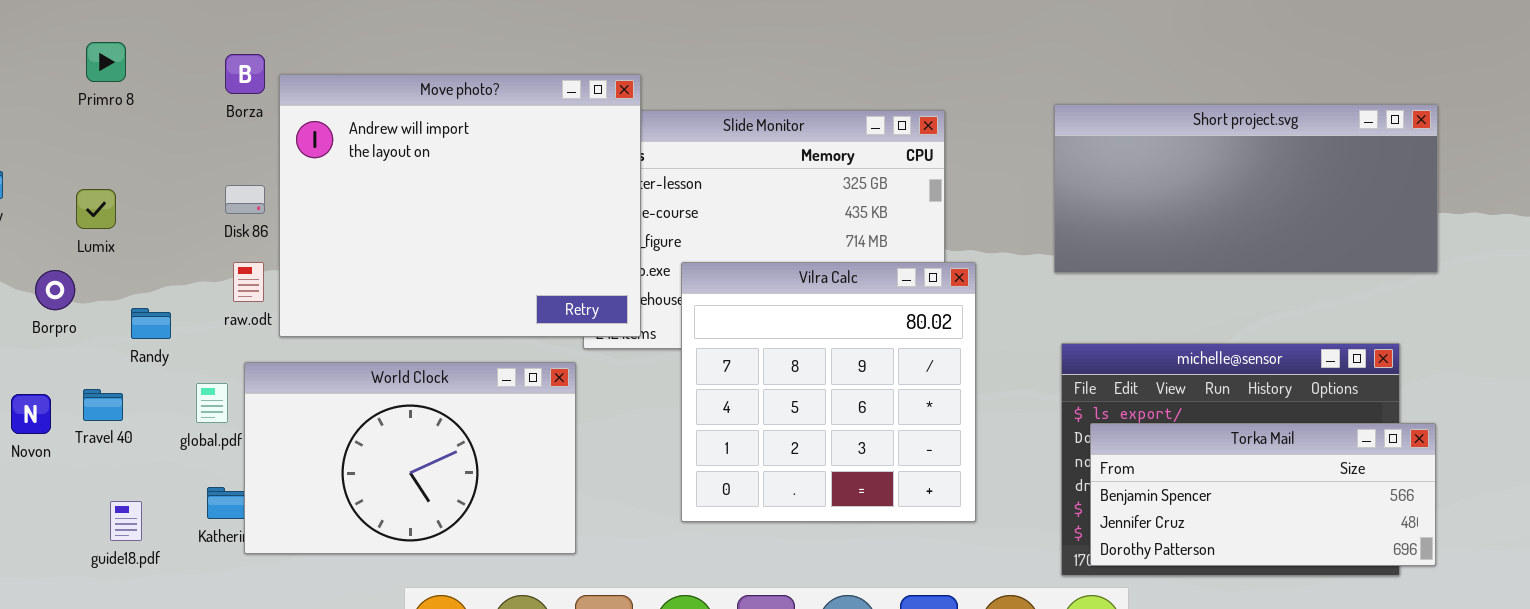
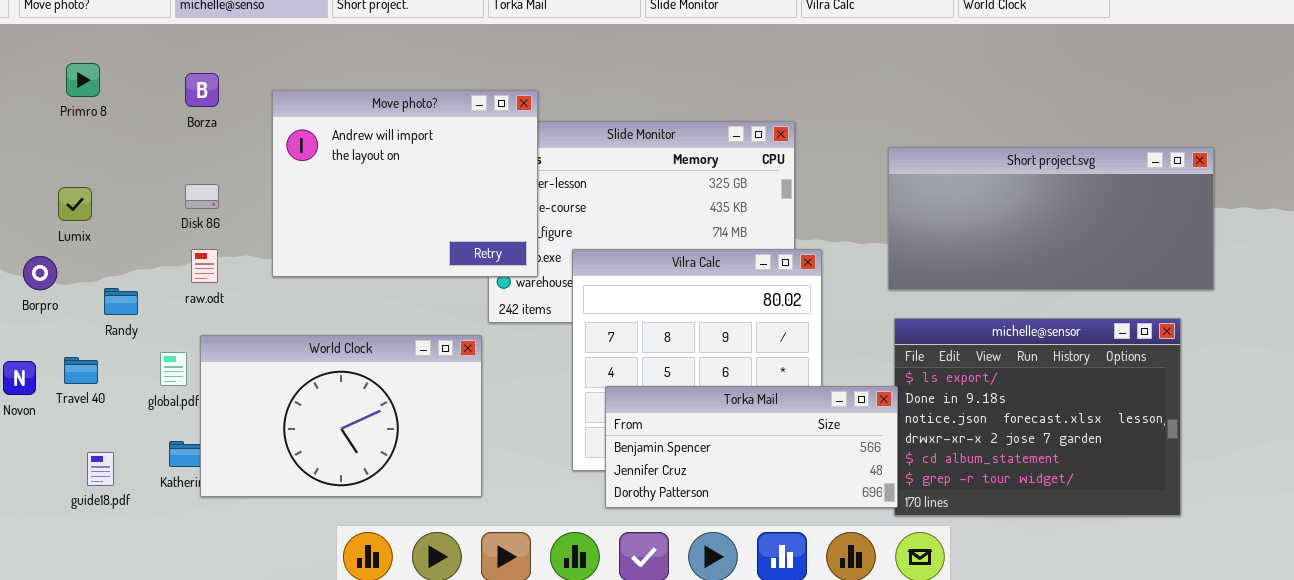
Move photo?: [279,74,641,337] -> [272,90,538,277], resized
Short project.svg: [1054,104,1438,273] -> [888,147,1214,290], moved
Torka Mail: [1090,423,1436,566] -> [605,386,898,508], moved

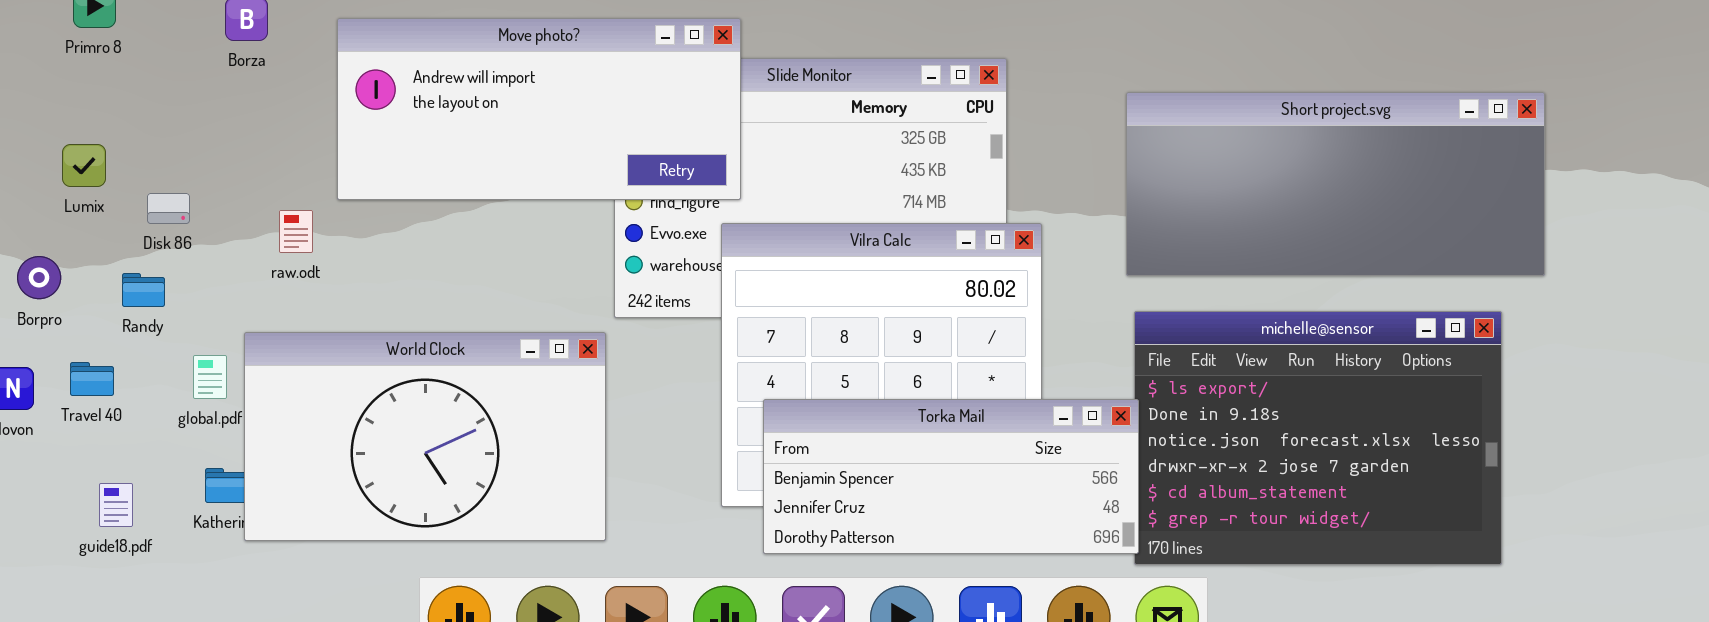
Move photo?: [272,90,538,277] -> [337,18,741,200], resized
Disk 86: [185,184,219,209] -> [147,193,190,224], moved
raw.odt: [191,249,218,283] -> [279,210,313,253], moved
Borpro: [23,256,57,290] -> [17,256,61,299], moved

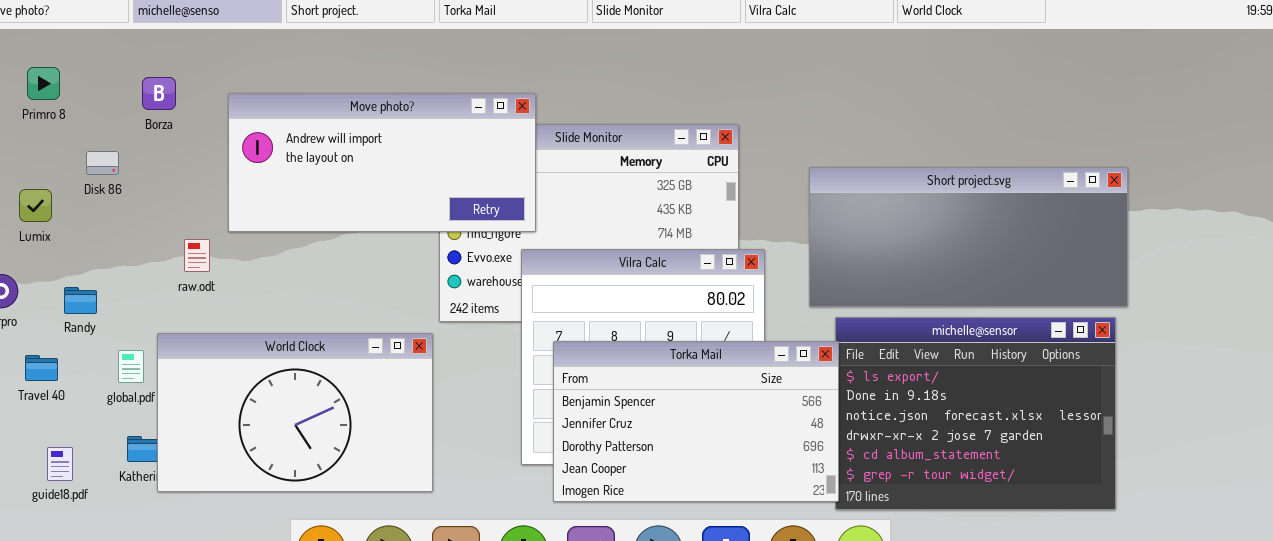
Short project.svg: [1126,92,1545,276] -> [809,167,1128,307], moved
Disk 86: [147,193,190,224] -> [86,151,119,175], moved
Torka Mail: [763,399,1139,554] -> [553,341,839,502], resized

